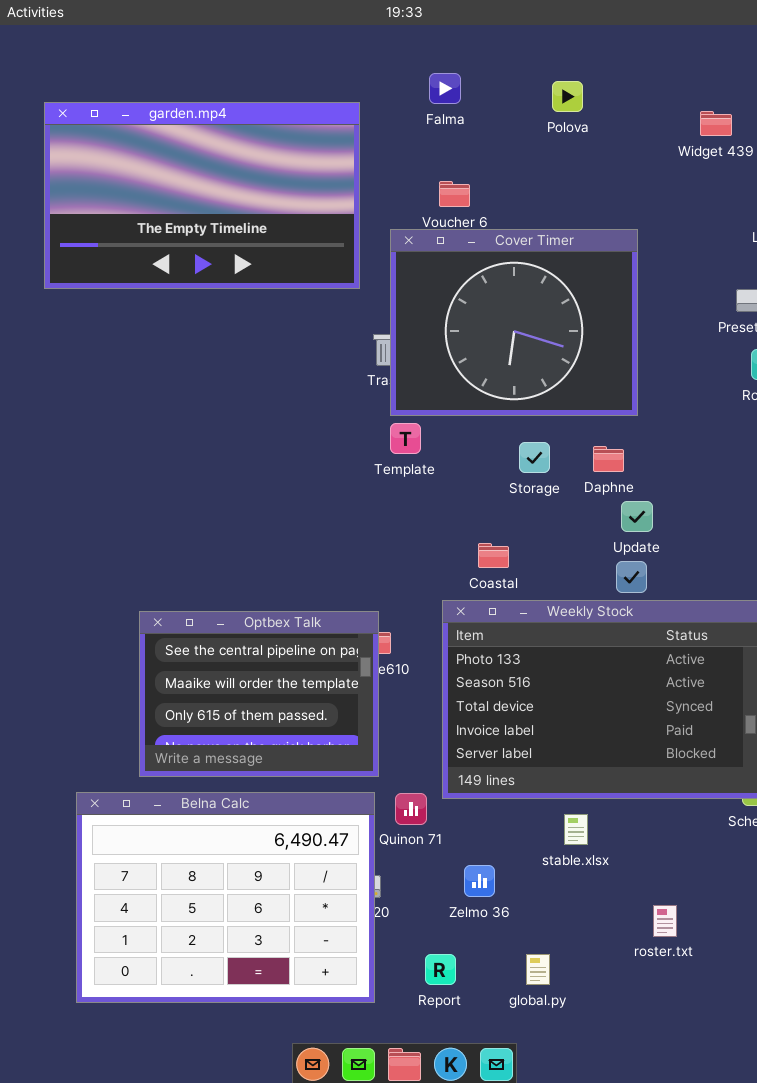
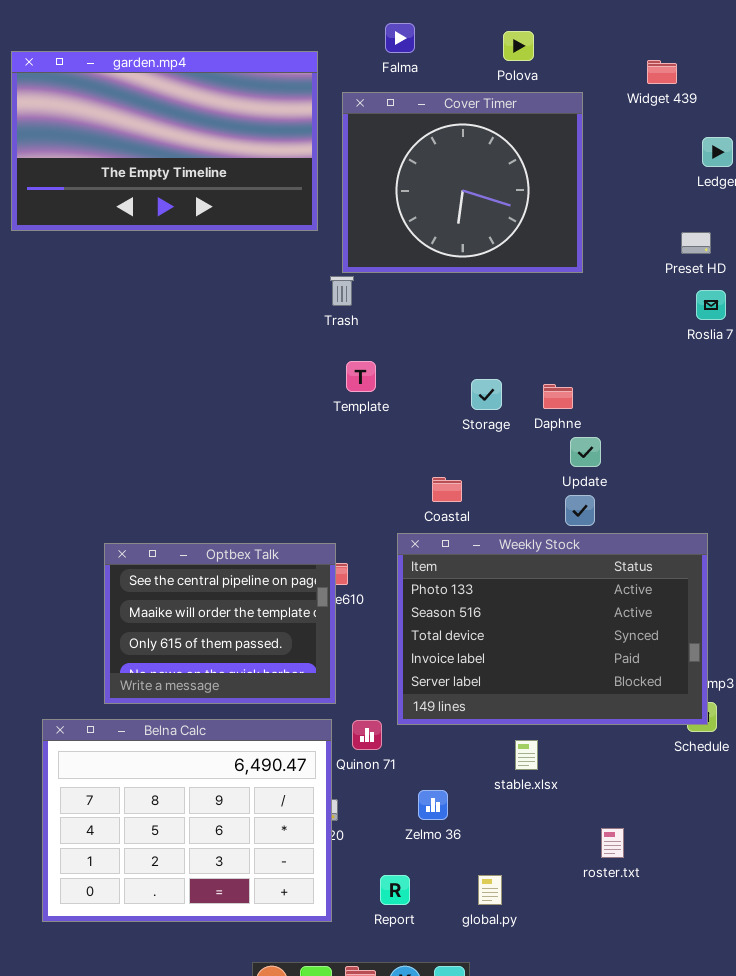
Cover Timer: [390,229,638,416] -> [342,92,583,273], moved

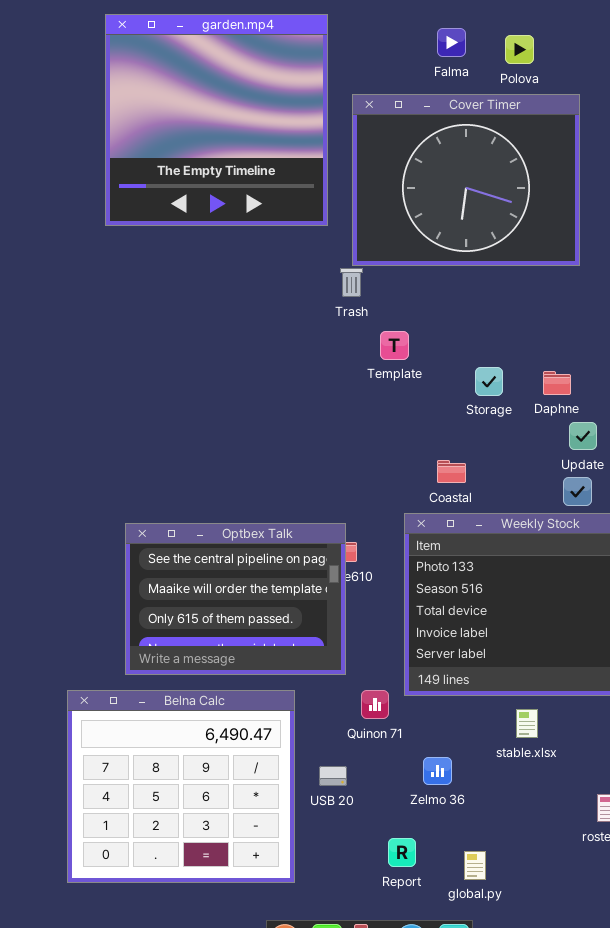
Falma: [385,23,415,53] -> [437,28,466,57], moved
garden.mp4: [11,51,318,231] -> [105,14,328,226], resized
Template: [346,361,376,392] -> [380,331,409,360], moved
Belna Calc: [42,719,332,922] -> [67,690,295,883], resized
global.py: [478,875,502,905] -> [464,851,486,880], moved

